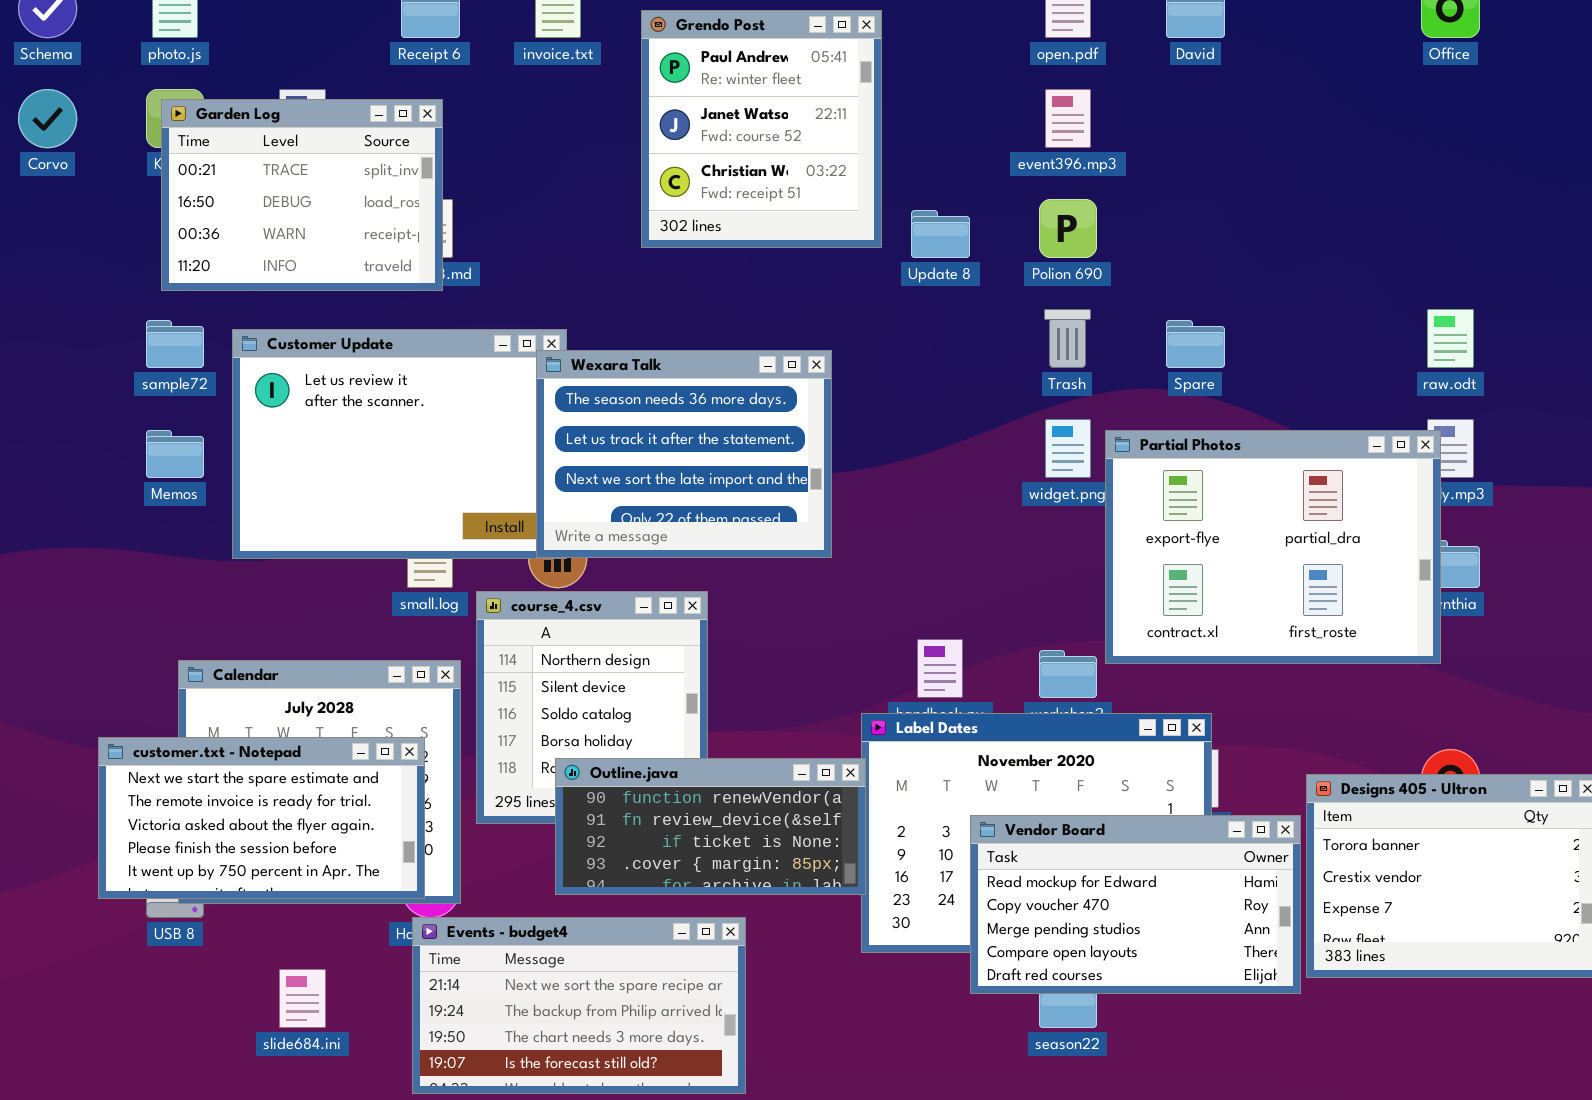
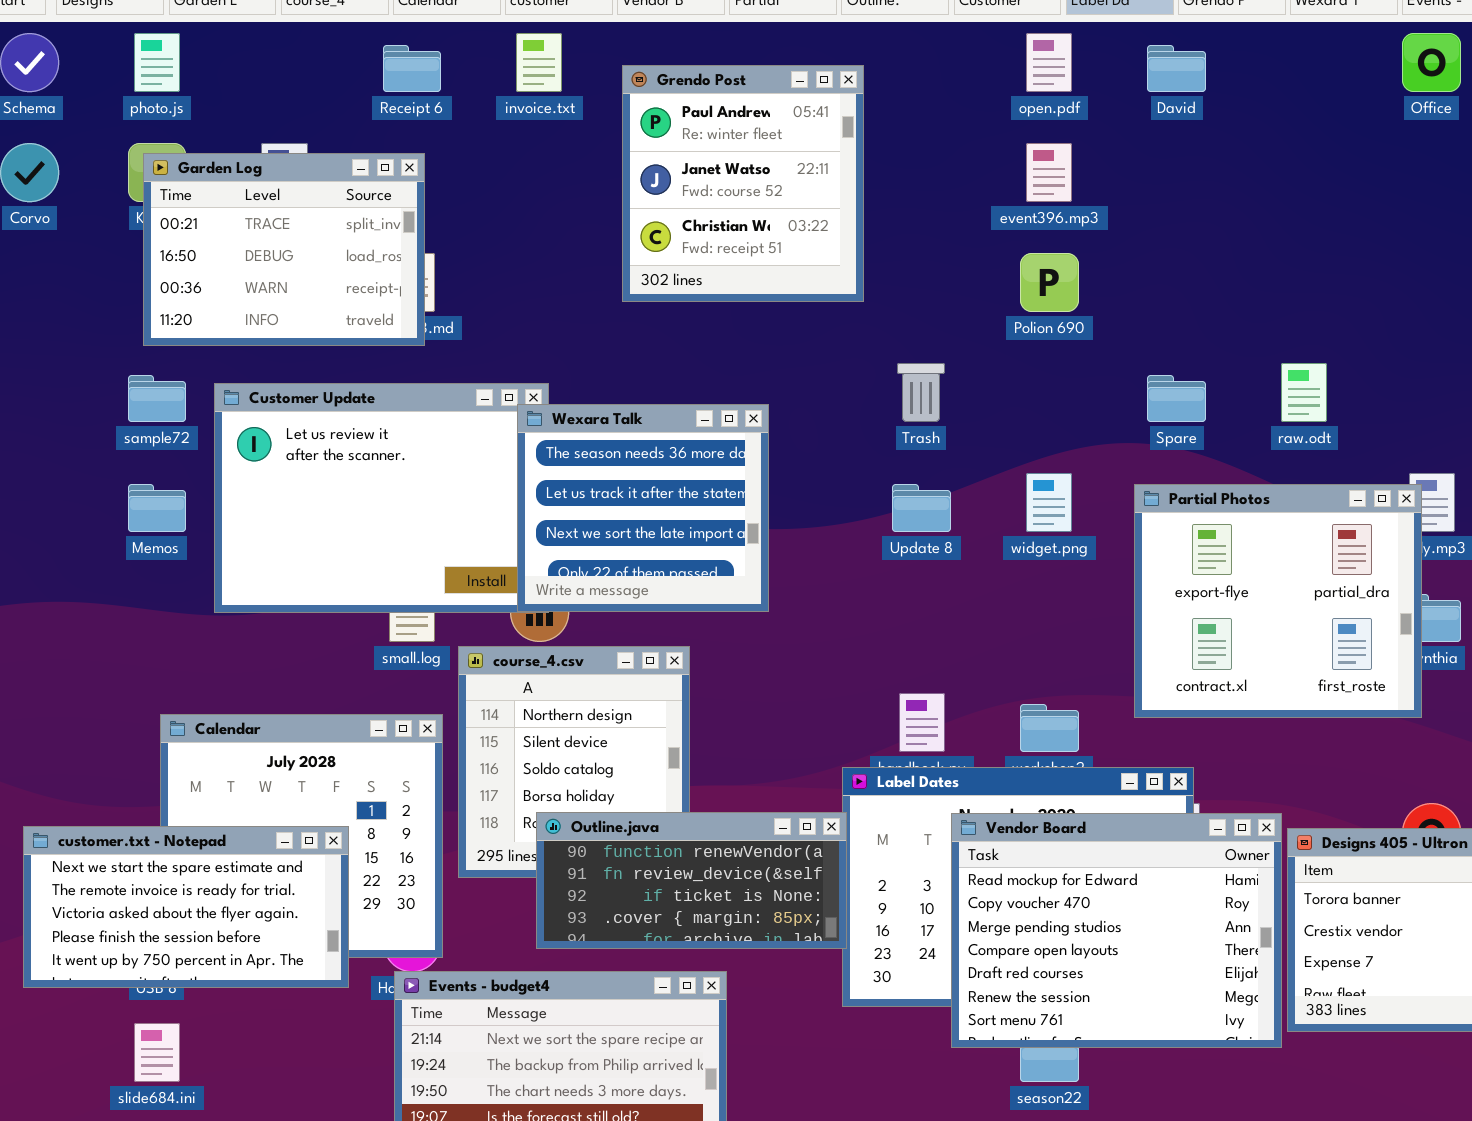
Update 8: [911,210,970,258] -> [892,484,951,532], moved
Trash: [1044,309,1091,368] -> [897,363,945,422], moved
raw.odt: [1427,309,1474,368] -> [1281,363,1327,422], moved
Wexara Talk: [536,350,832,558] -> [517,404,769,612], resized
Partial Photos: [1105,430,1441,664] -> [1134,484,1422,718], resized
customer.txt - Notepad: [98,737,425,899] -> [23,826,349,988], moved
Vendor Board: [970,815,1301,994] -> [951,813,1282,1048], resized
slide684.ini: [279,969,326,1028] -> [134,1023,180,1082], moved

